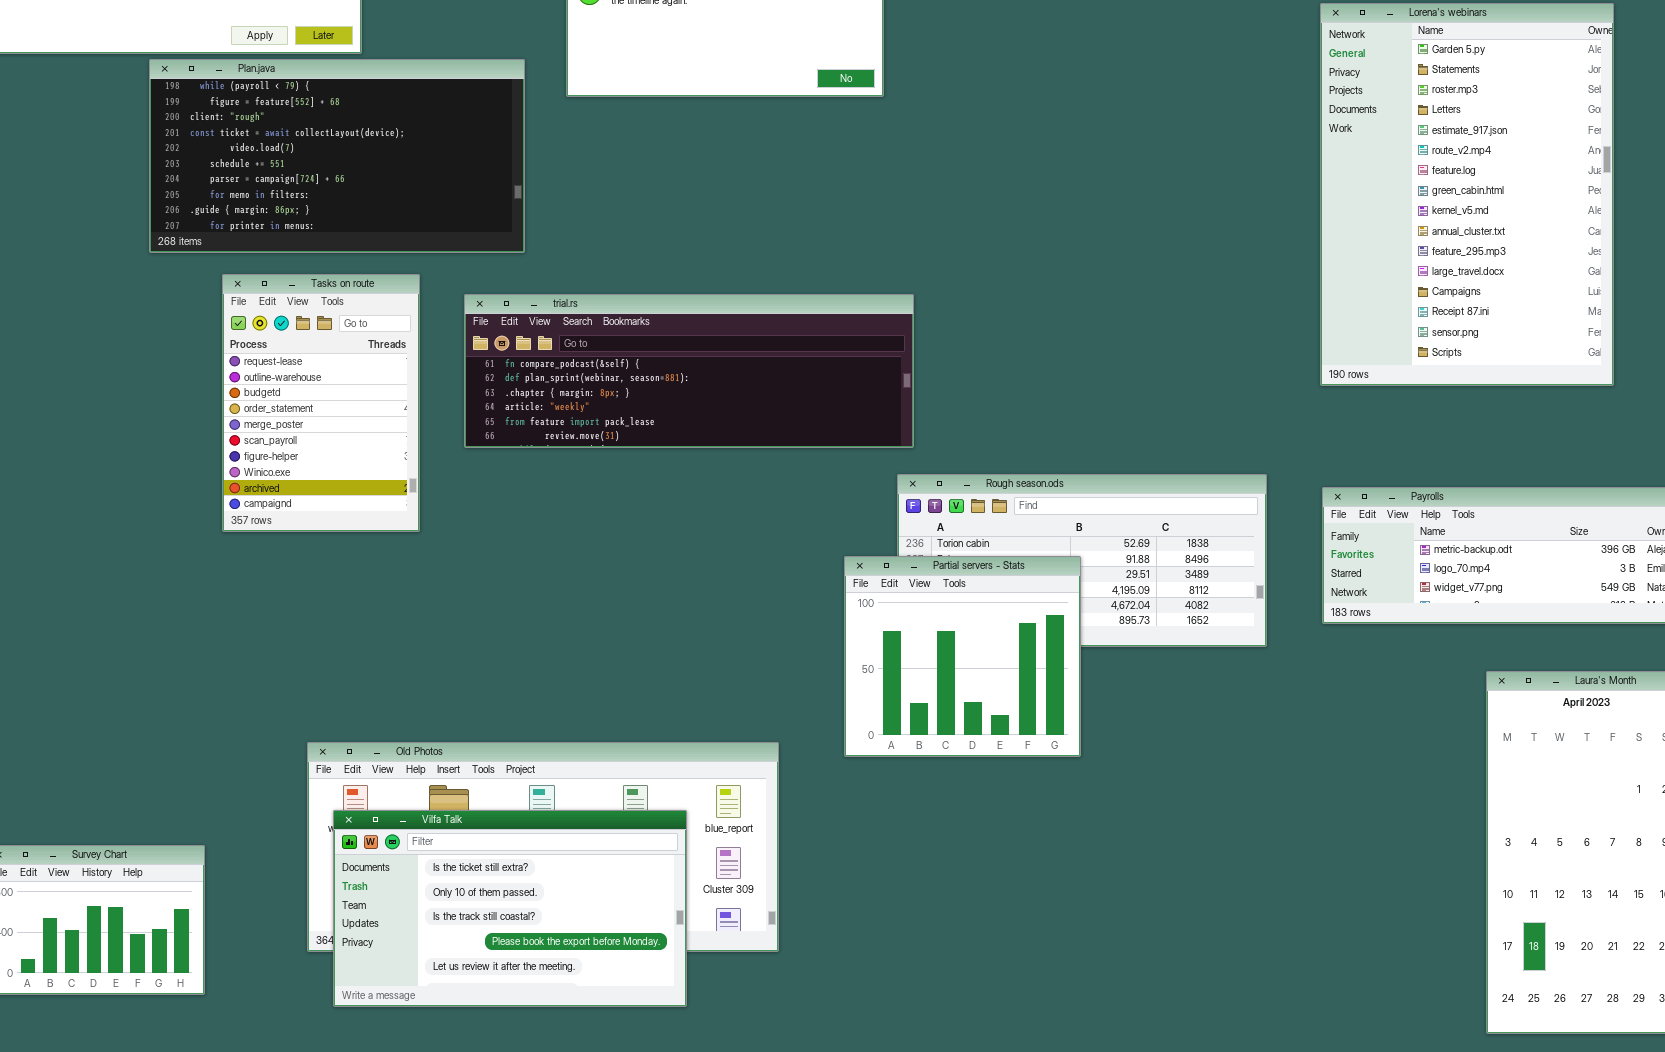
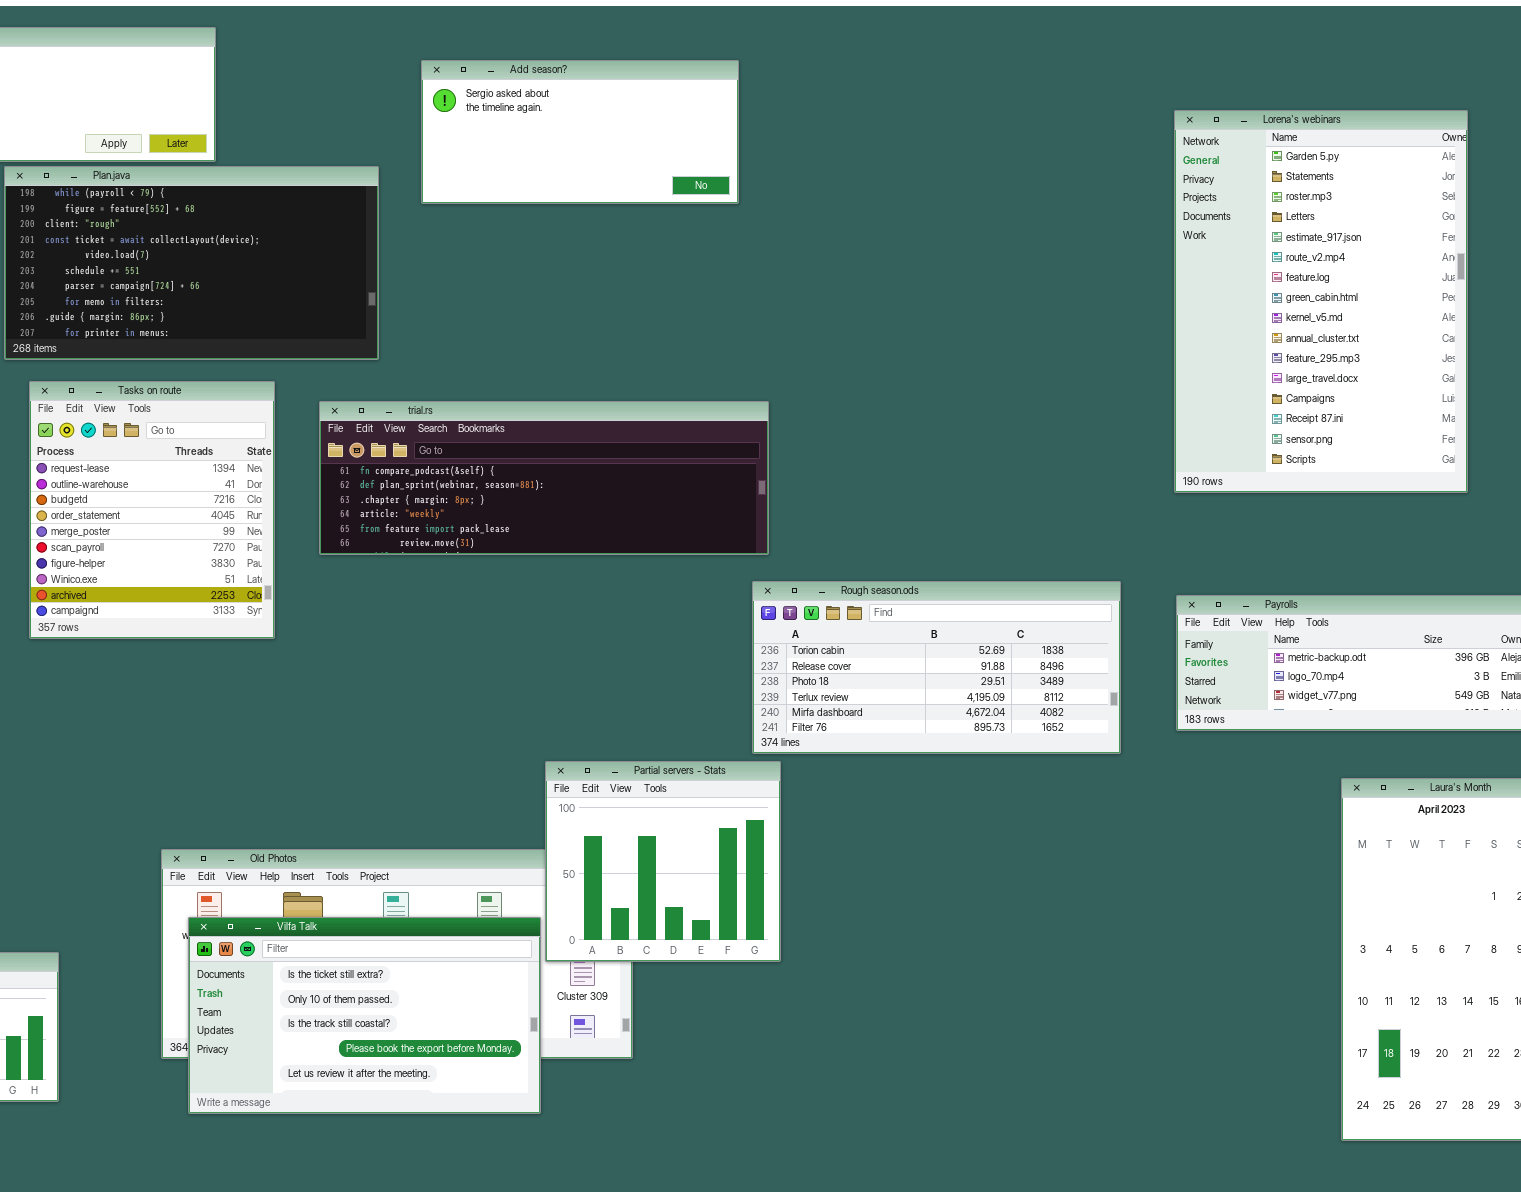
Tasks on route: [222,274,420,532] -> [29,381,275,639], resized
Partial servers - Stats: [844,556,1081,757] -> [545,761,781,962], moved

